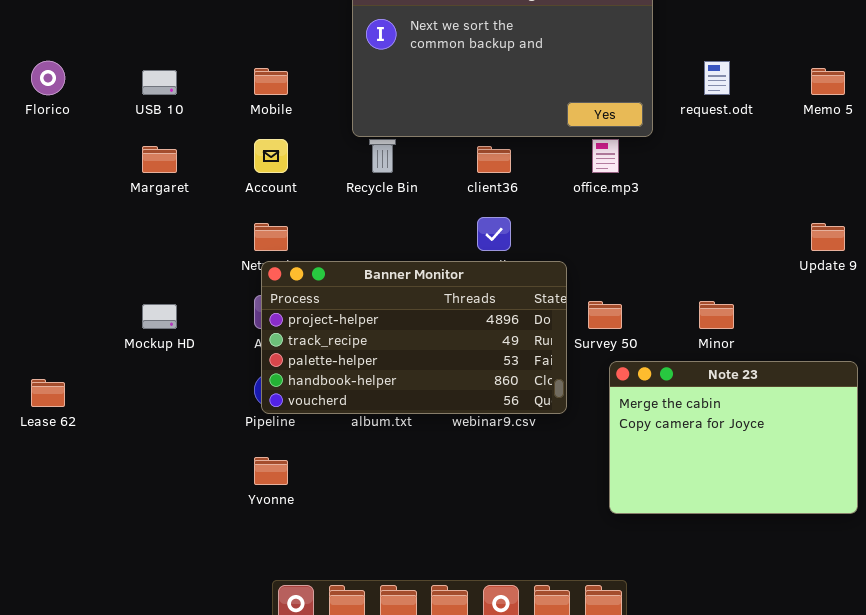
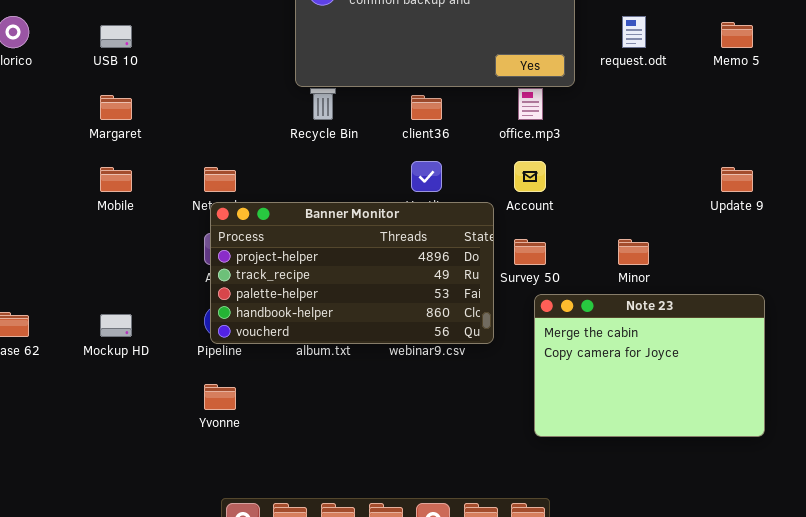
Mobile: [254,68,288,95] -> [100,167,132,192], moved
Account: [254,139,288,173] -> [514,161,546,192], moved
Mockup HD: [142,304,177,329] -> [100,314,132,337], moved

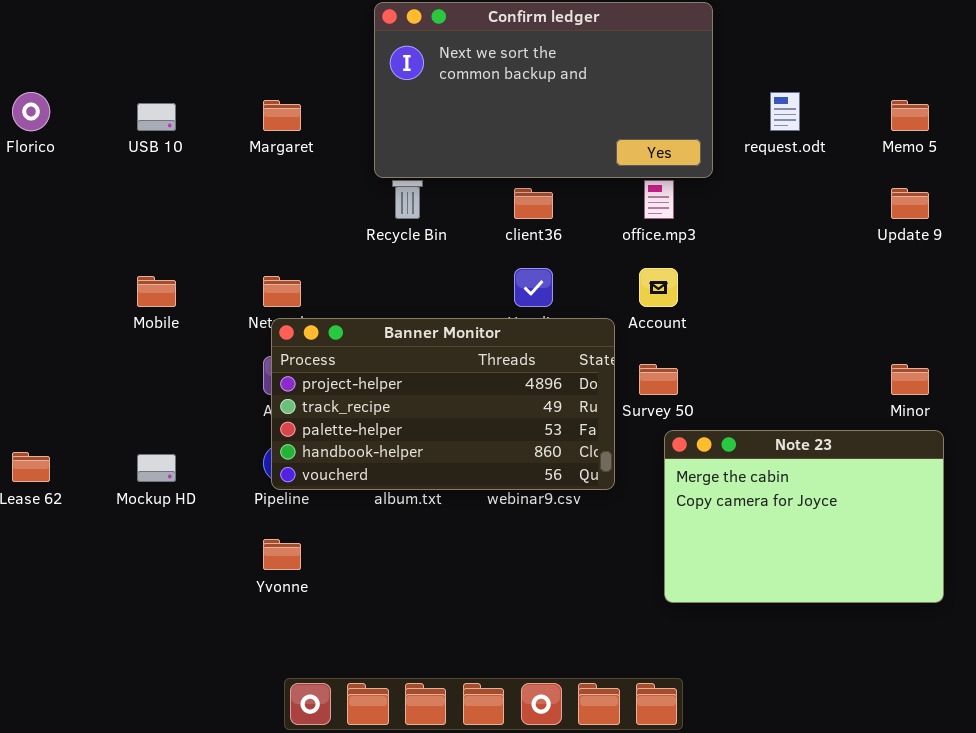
Margaret: [100,95,132,120] -> [263,100,301,131], moved
Update 9: [721,167,753,192] -> [891,188,929,219], moved
Minor: [618,239,649,265] -> [891,364,929,395], moved

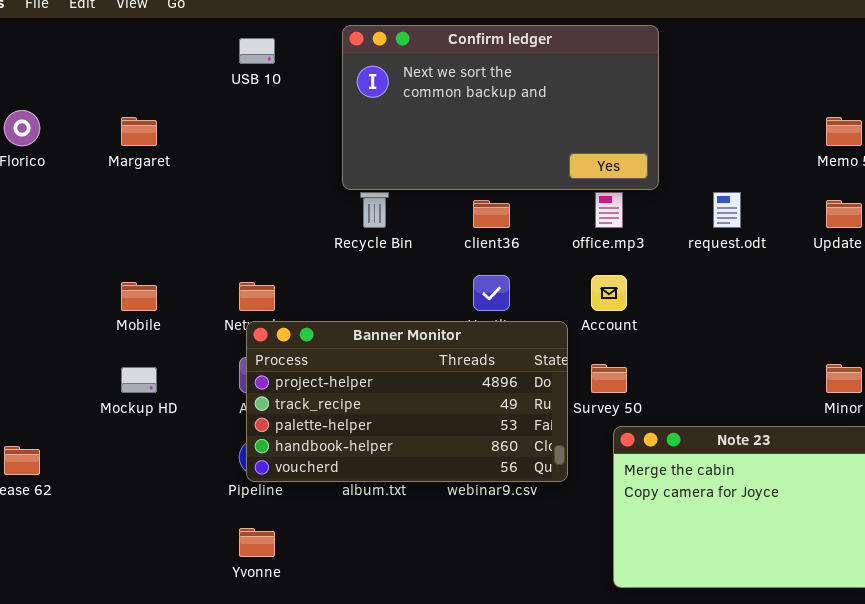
request.odt: [770,92,800,131] -> [713,192,741,228], moved
Margaret: [263,100,301,131] -> [121,117,157,146], moved
USB 10: [137,103,176,131] -> [239,38,275,64], moved
Mockup HD: [137,454,176,482] -> [121,367,157,393], moved

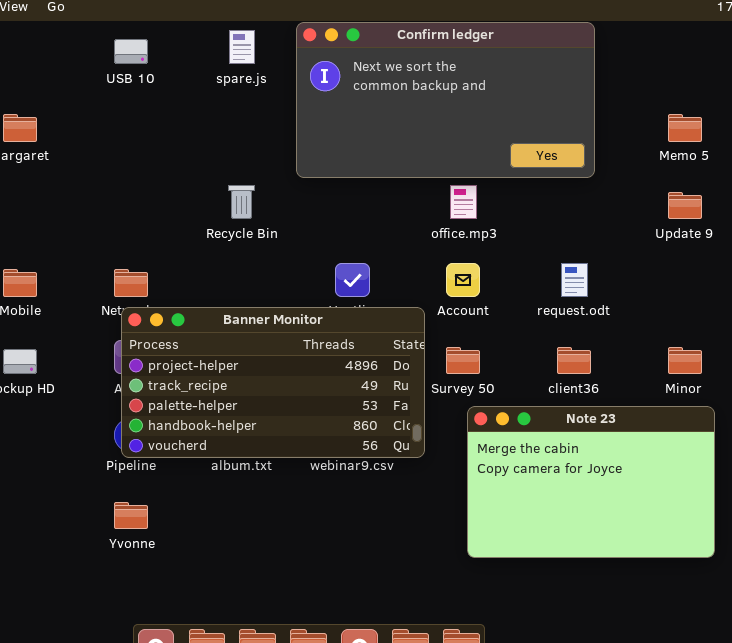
Confirm ledger: [342,25,659,190] -> [296,22,595,178], moved
request.odt: [713,192,741,228] -> [561,263,588,297], moved
client36: [473,200,510,228] -> [557,347,591,374], moved

